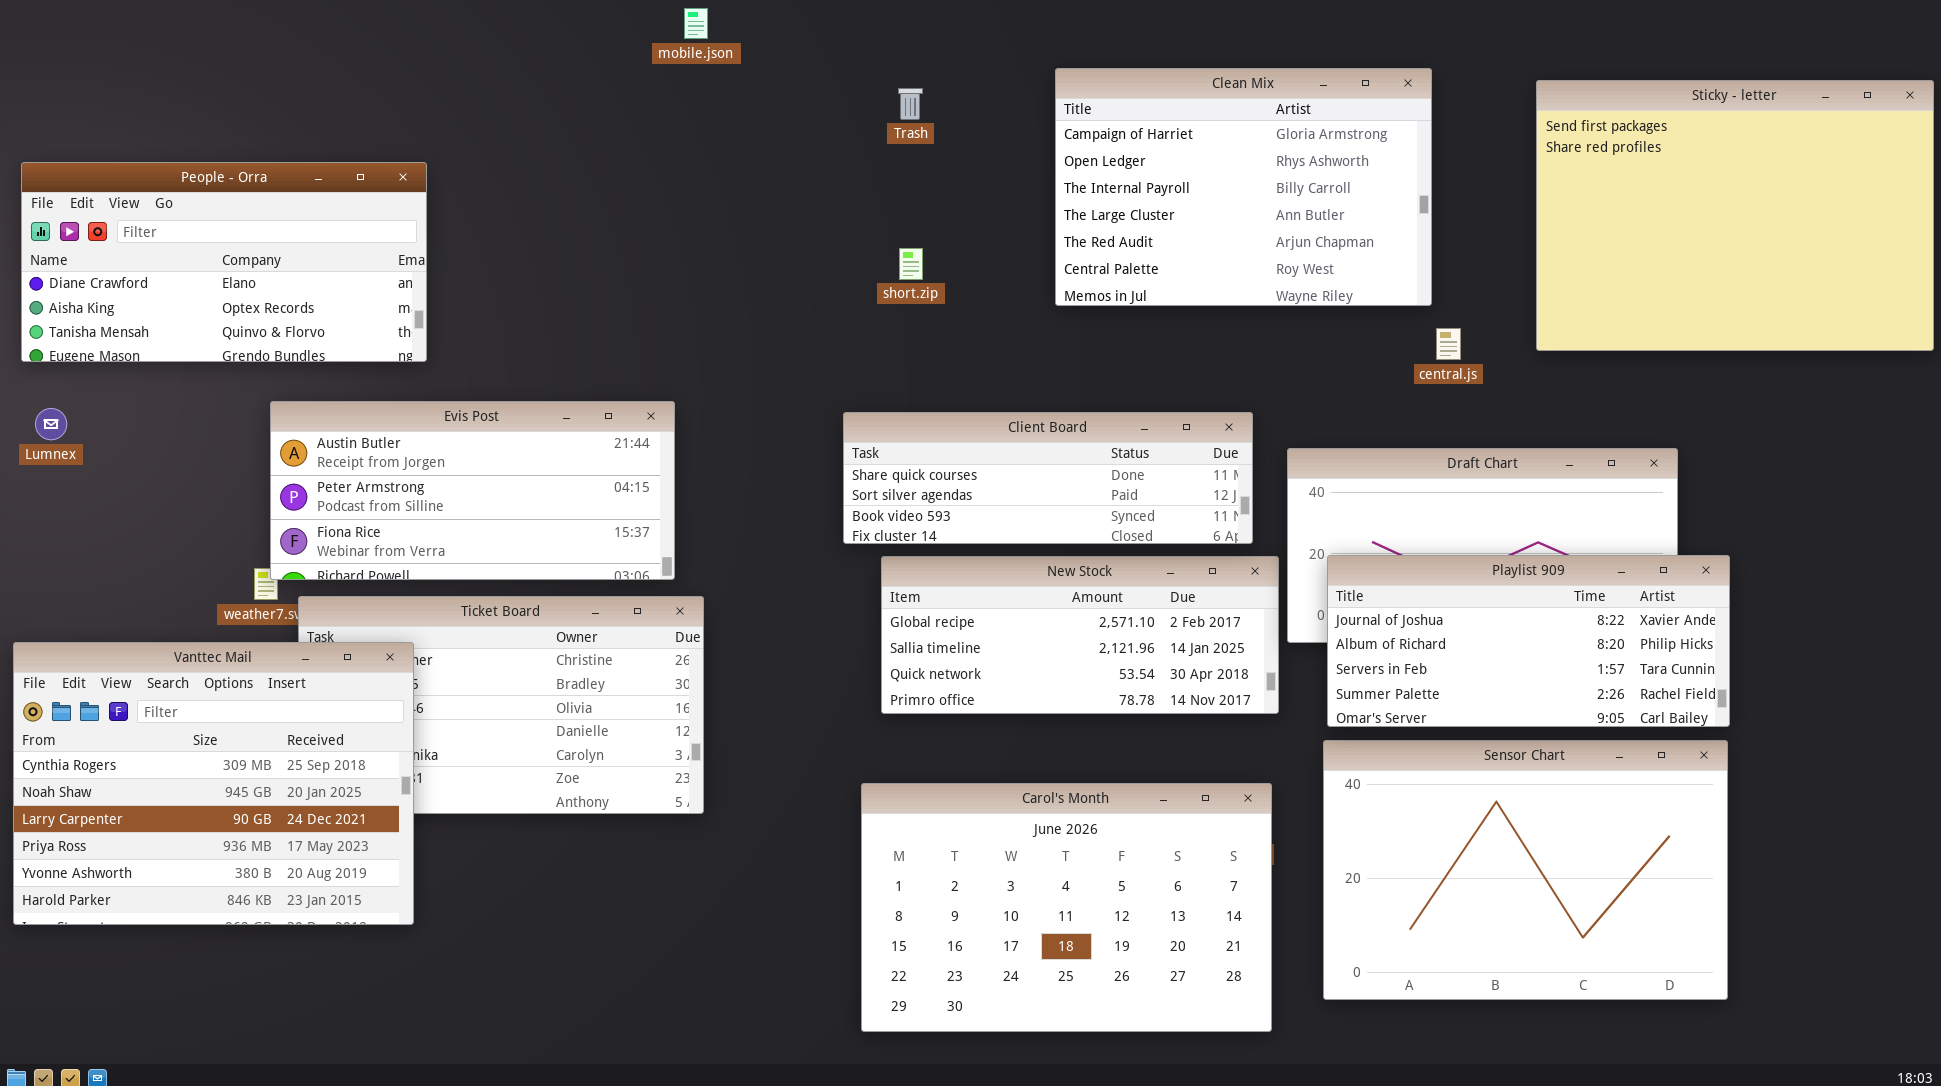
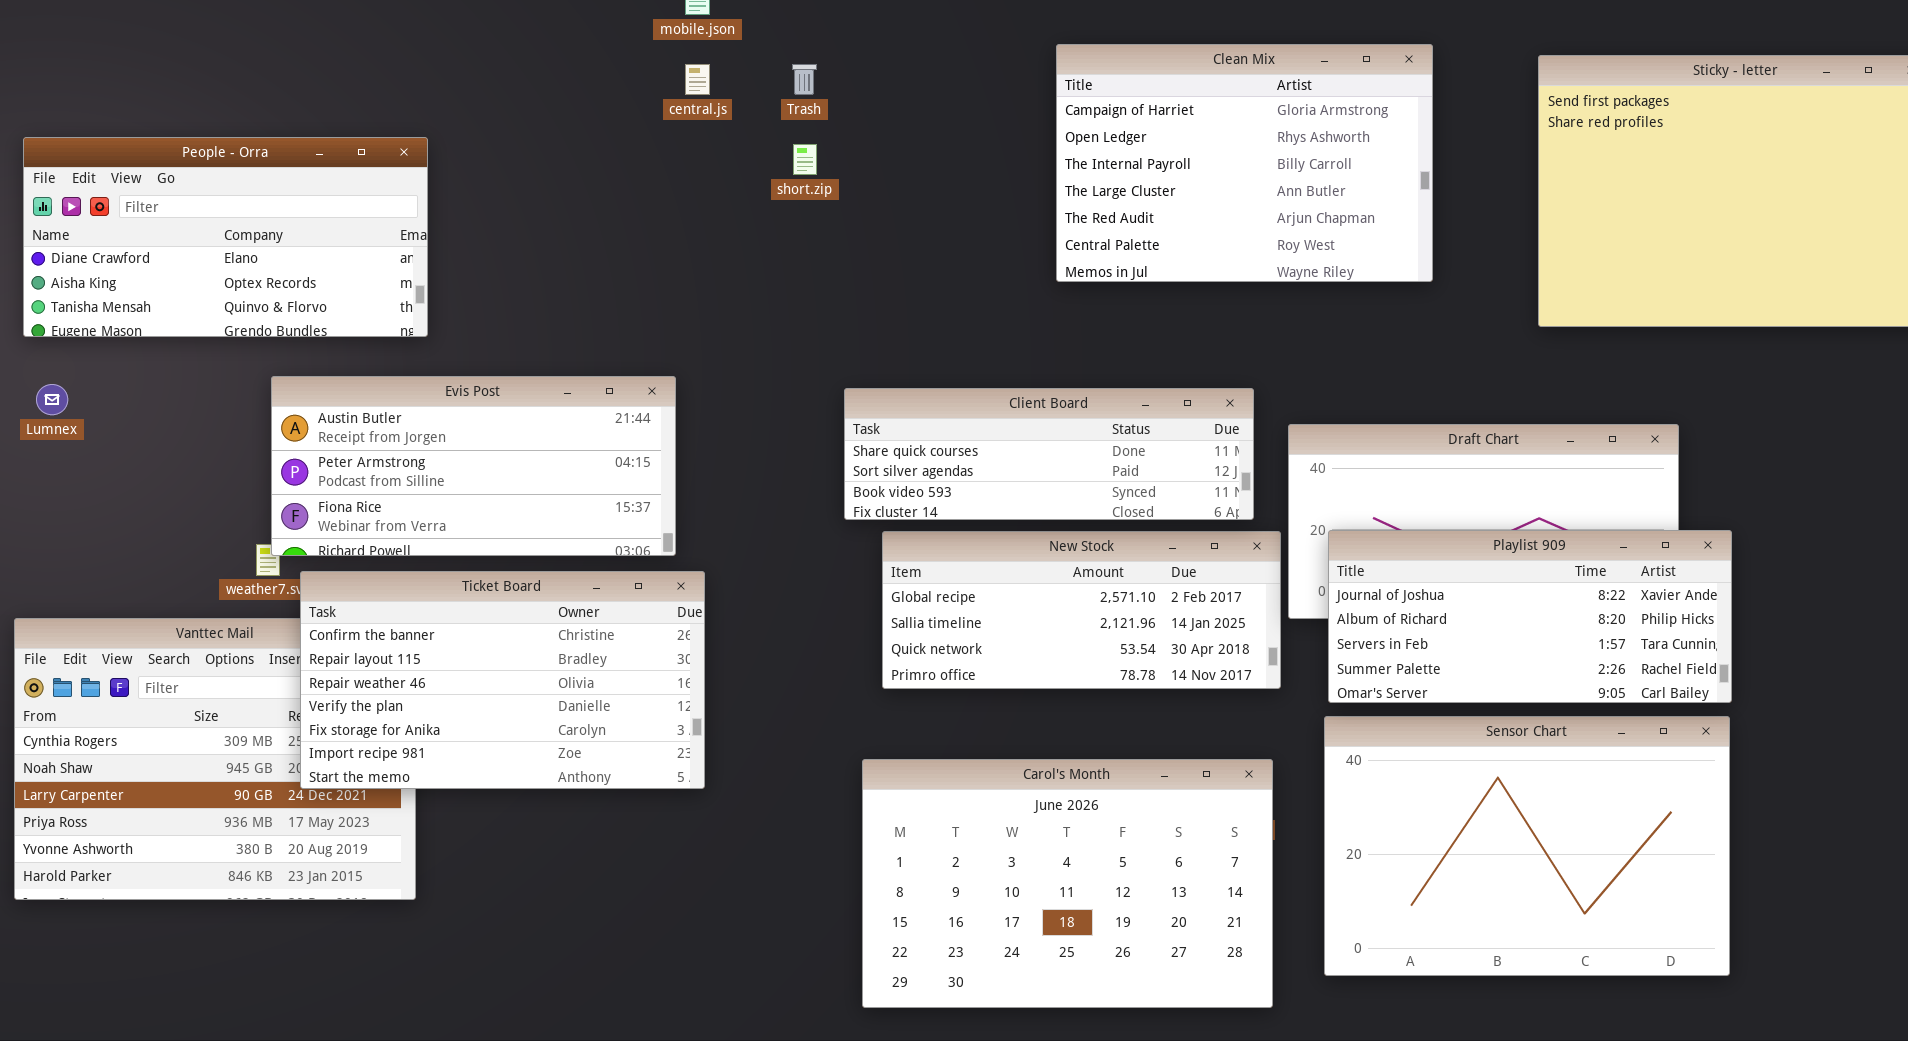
Trash: [898,88,923,120] -> [792,64,817,95], moved
short.zip: [899,248,923,280] -> [793,144,817,175], moved
central.js: [1436,328,1461,360] -> [685,64,710,95], moved
Ticket Board: [298,596,704,814] -> [300,571,705,789], raised

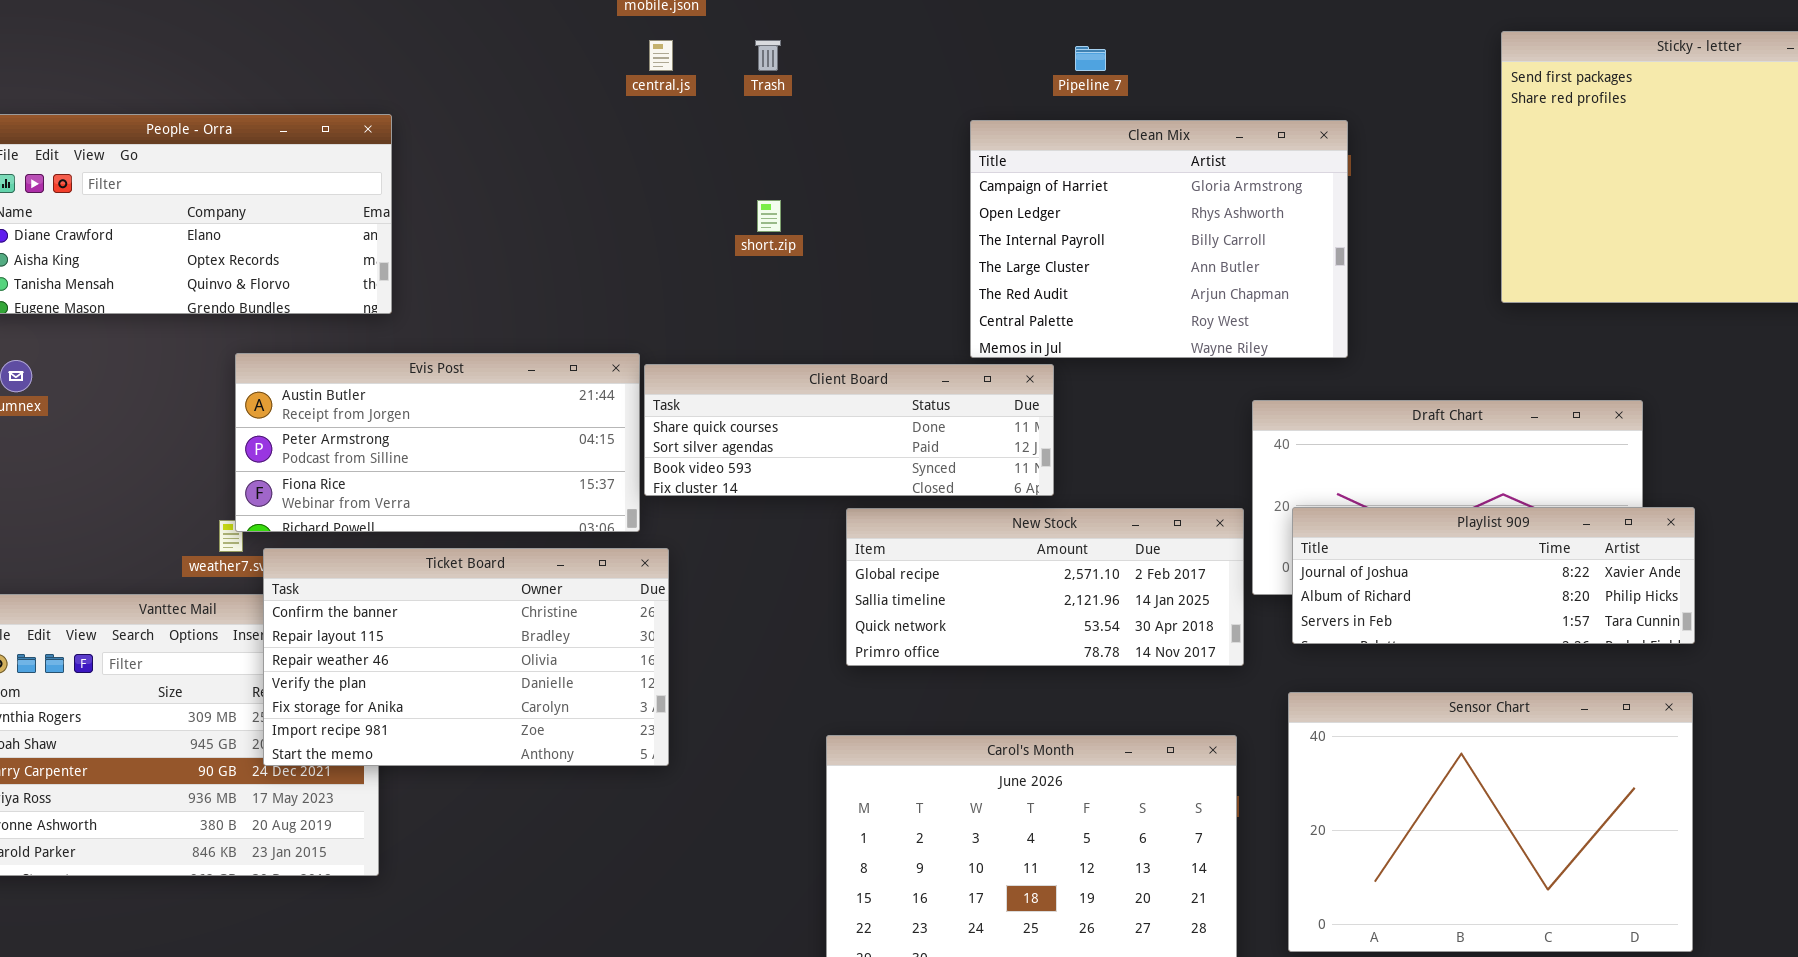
Clean Mix: [1056,44,1433,282] -> [970,120,1348,358], moved
short.zip: [793,144,817,175] -> [757,200,781,232], moved
Client Board: [844,388,1254,520] -> [644,364,1054,496], moved
Playlist 909: [1328,530,1732,703] -> [1292,507,1695,644], resized

